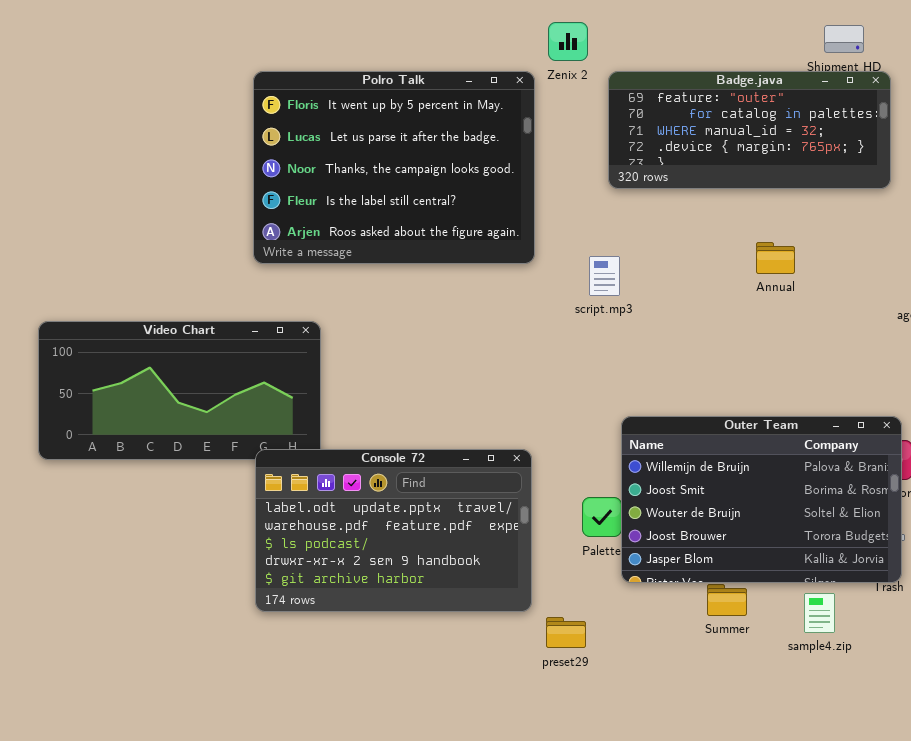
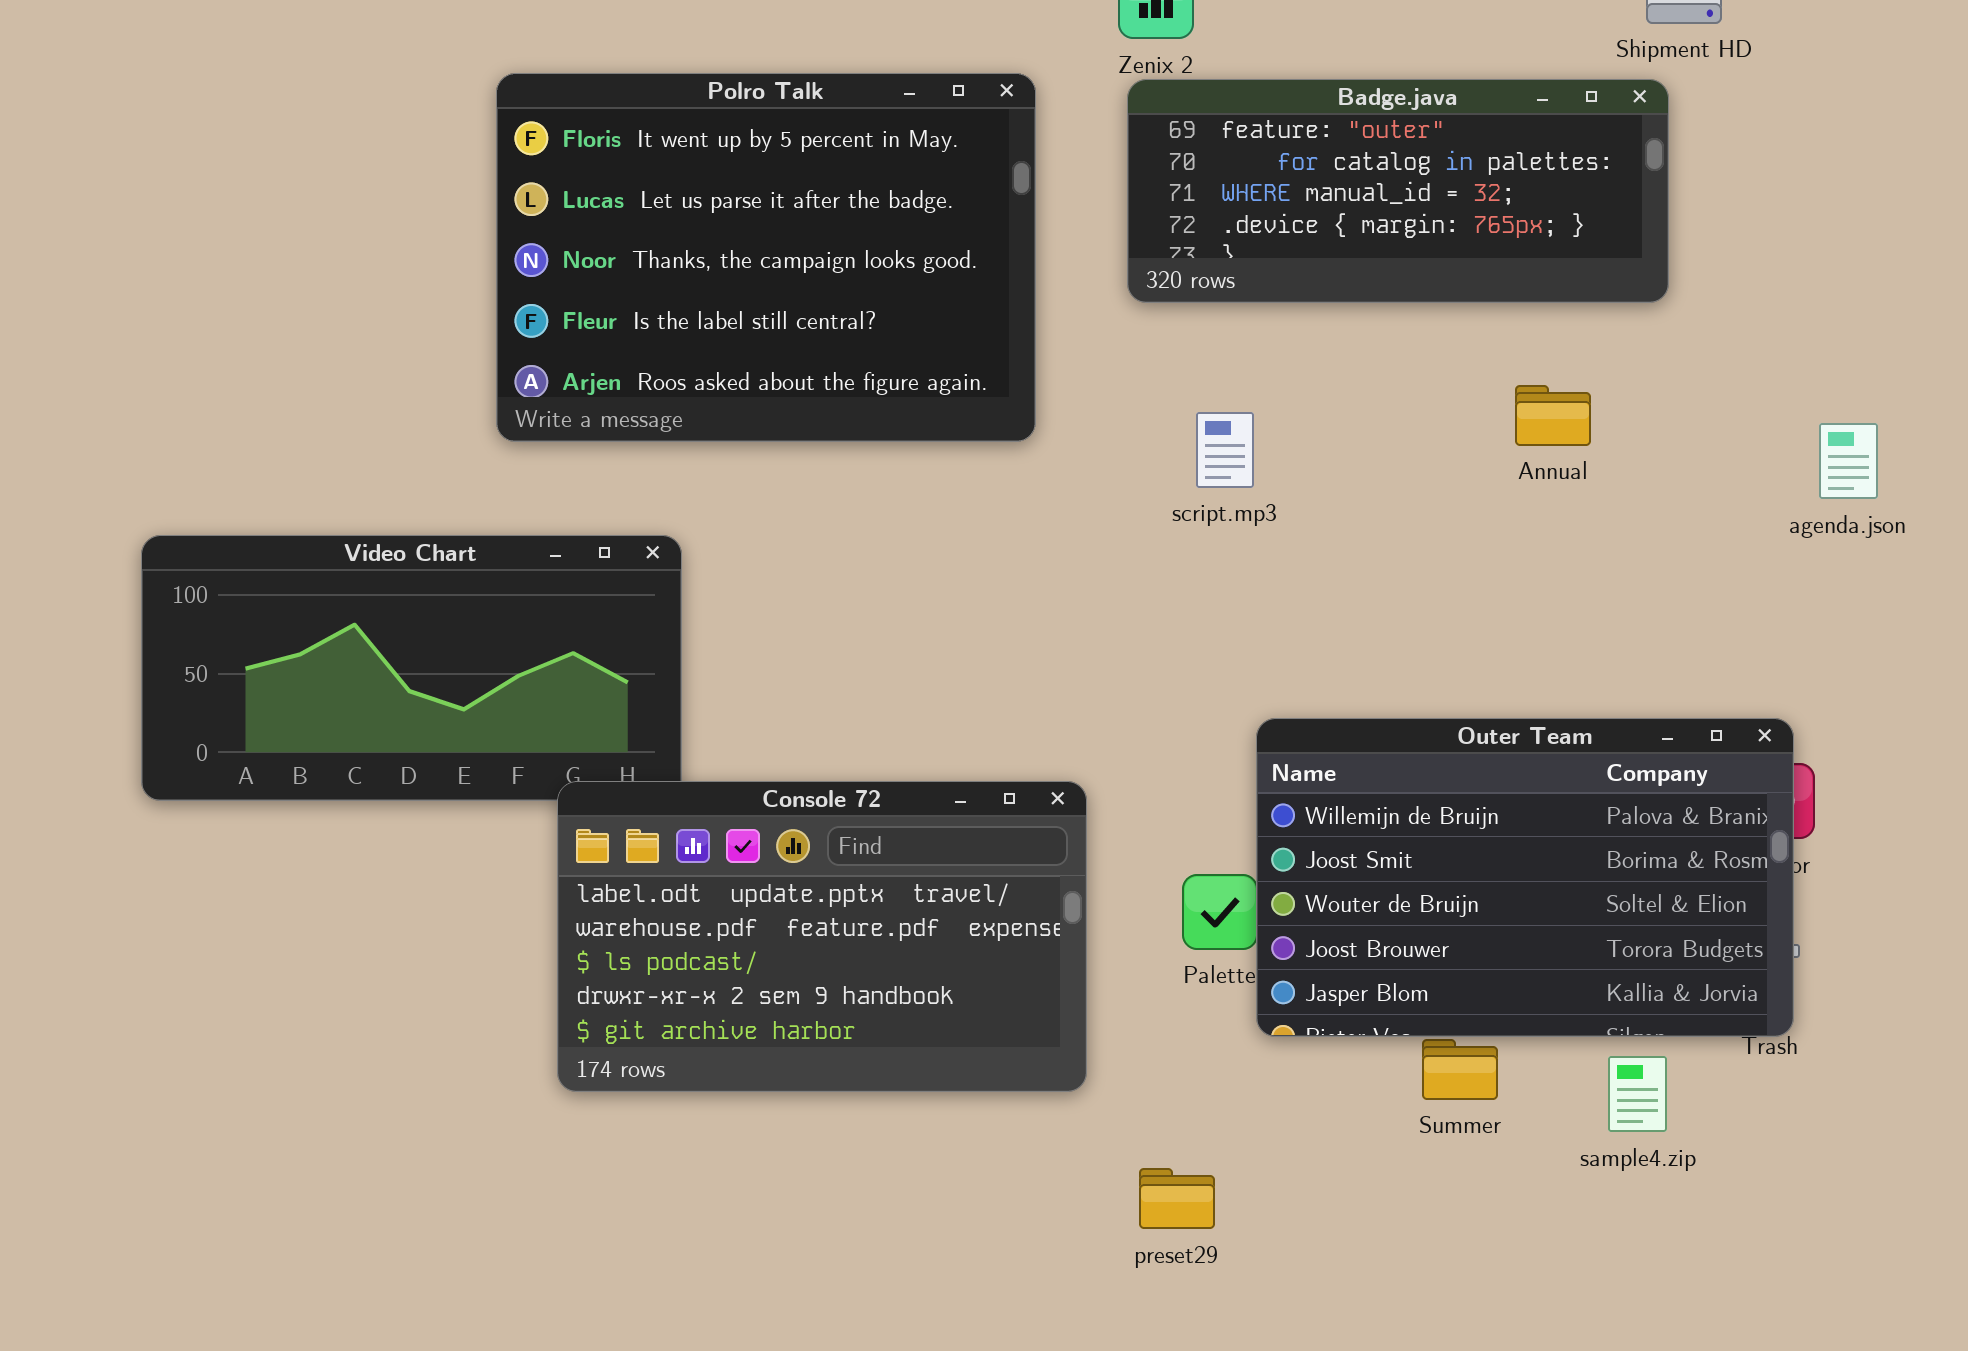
Polro Talk: [253,71,535,264] -> [496,73,1036,442], moved
Badge.java: [608,71,891,189] -> [1127,79,1669,303], moved
preset29: [546,617,586,648] -> [1139,1168,1215,1229], moved

